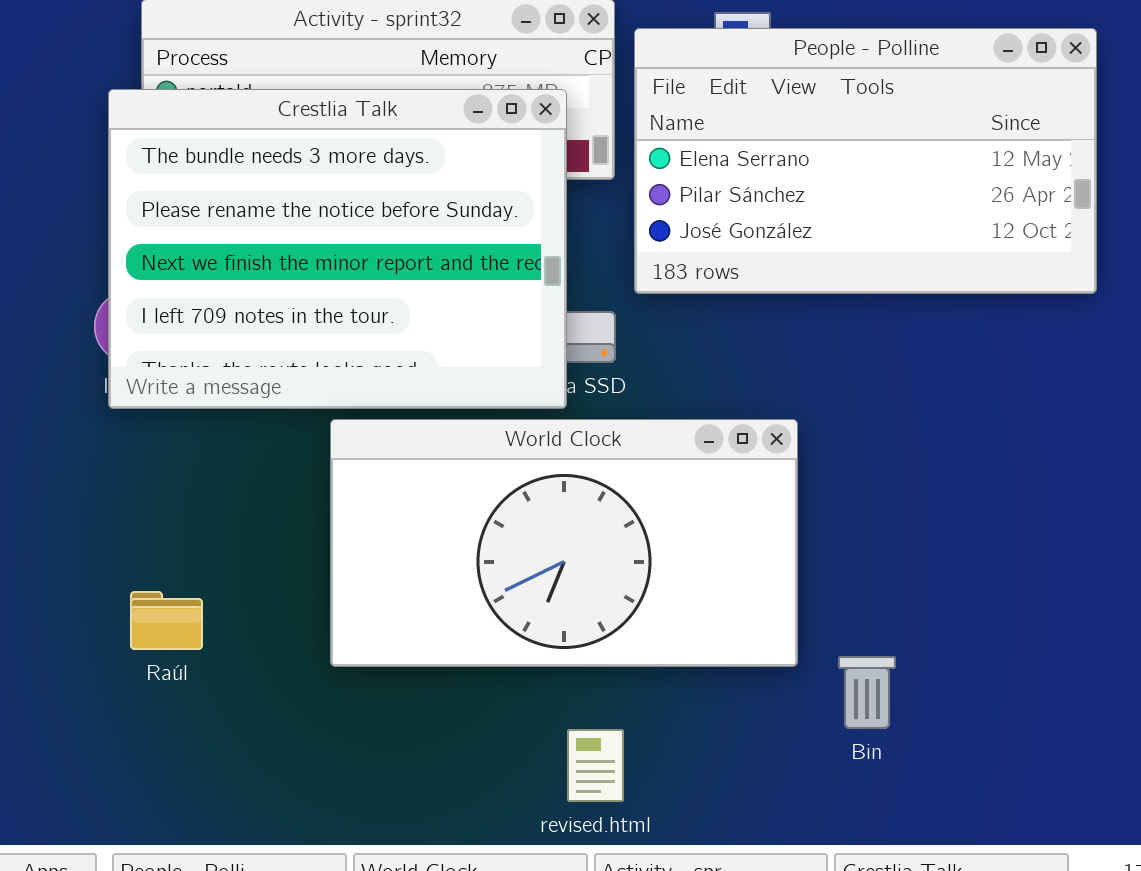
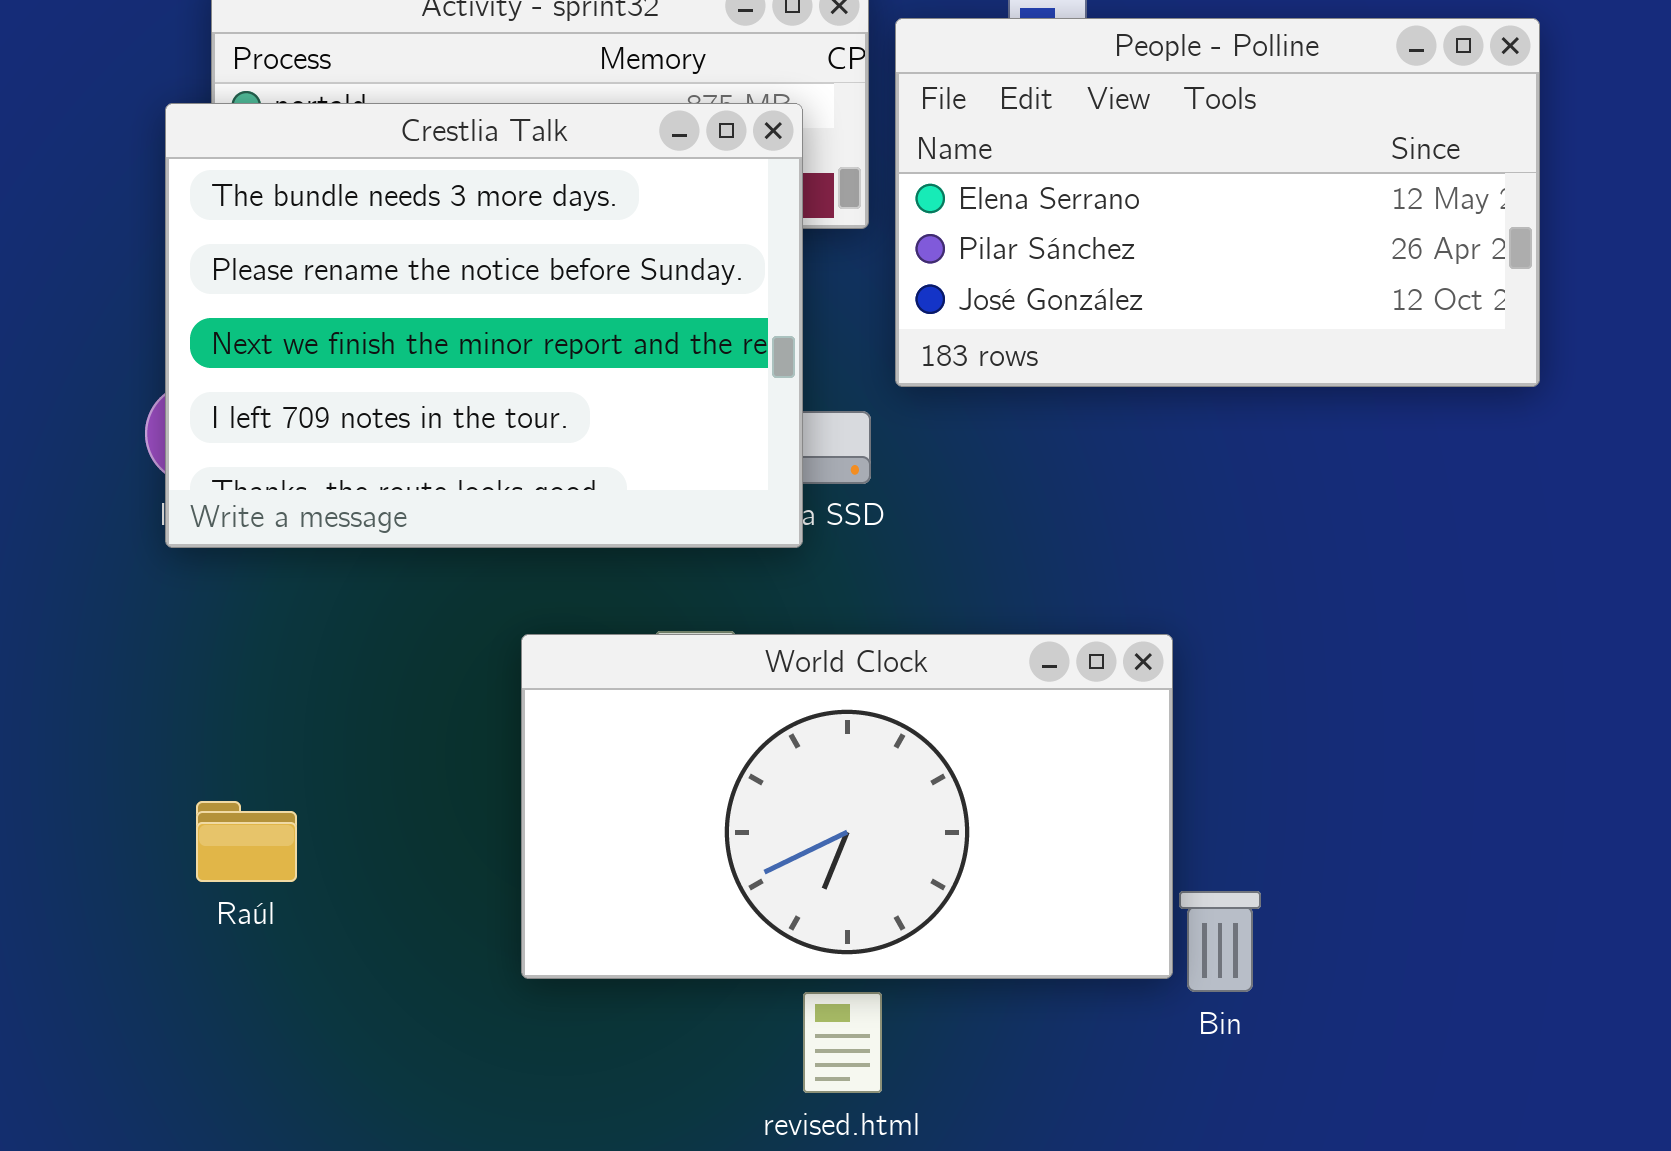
World Clock: [330,419,798,667] -> [521,634,1173,979], moved

